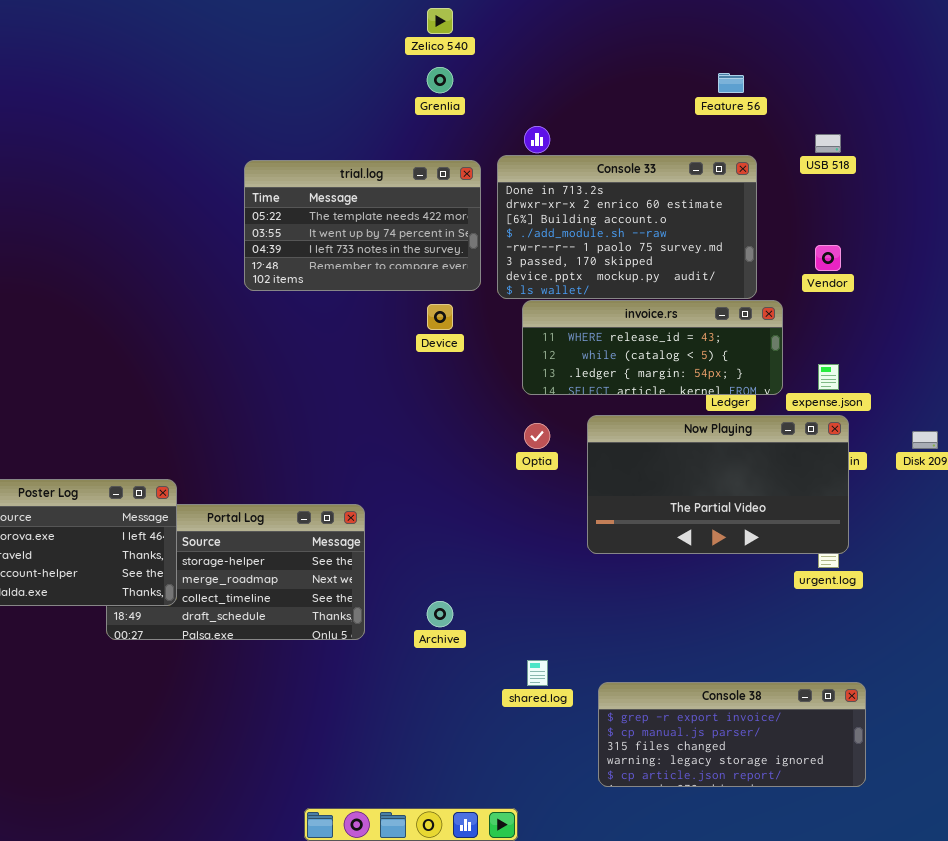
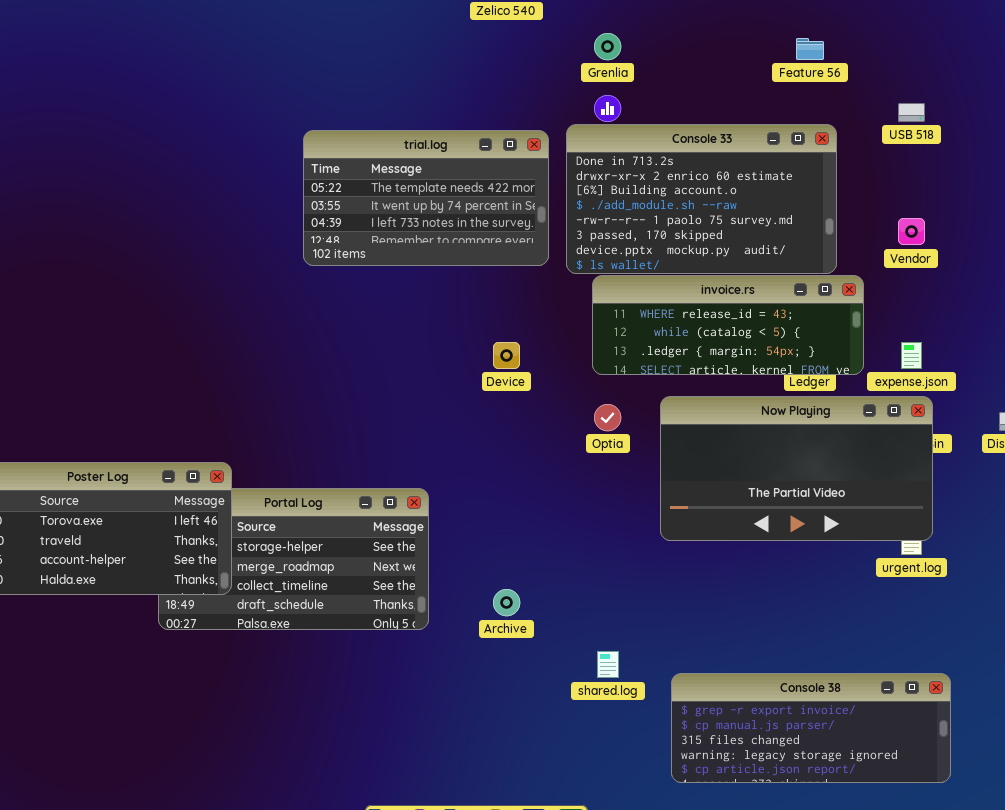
Grenlia: [427,67,453,93] -> [594,33,621,60], moved
Device: [427,304,453,330] -> [493,342,520,369], moved

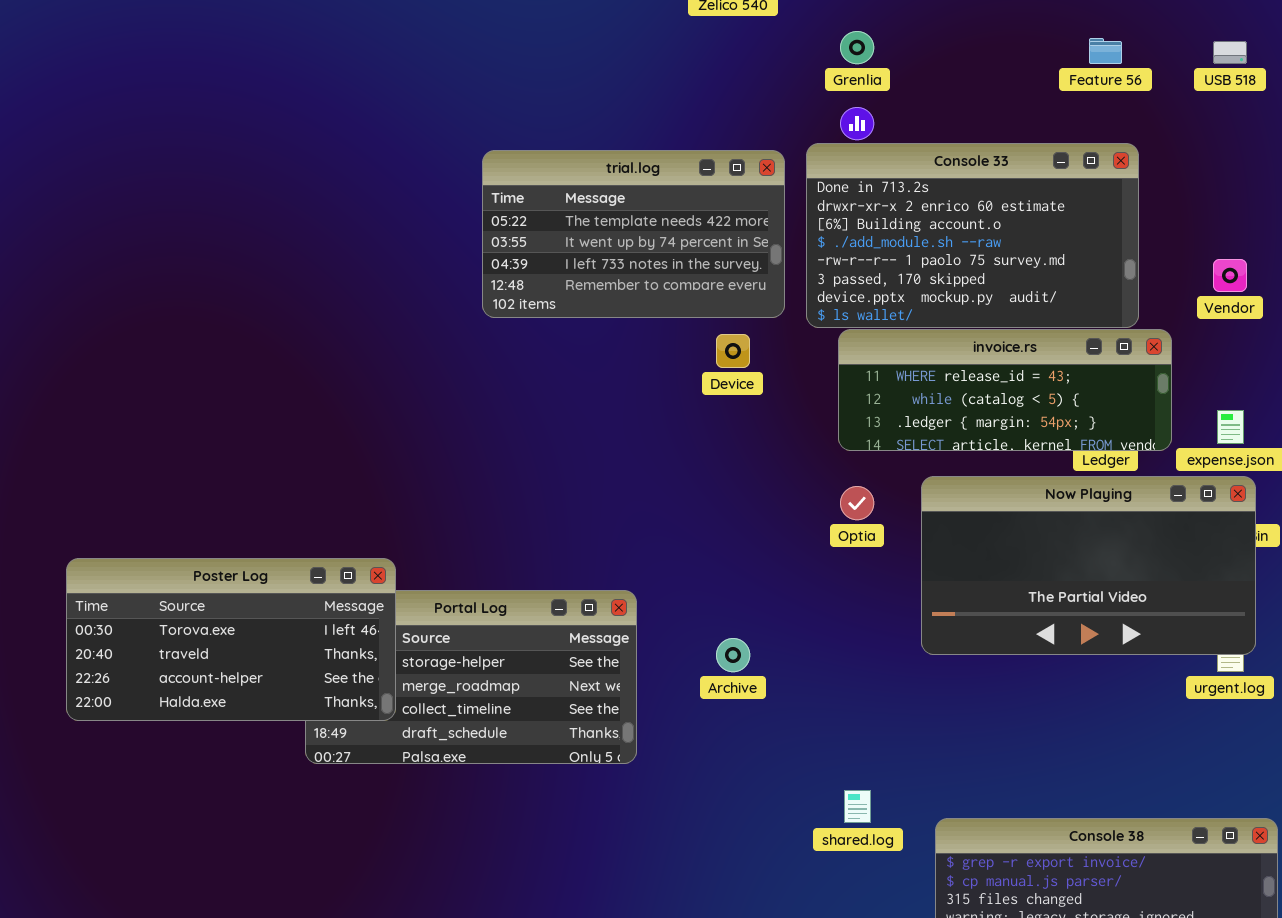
USB 518: [898,103,925,122] -> [1213,41,1247,64], moved
Device: [493,342,520,369] -> [716,334,750,368], moved
Archive: [493,589,520,616] -> [716,638,750,672], moved

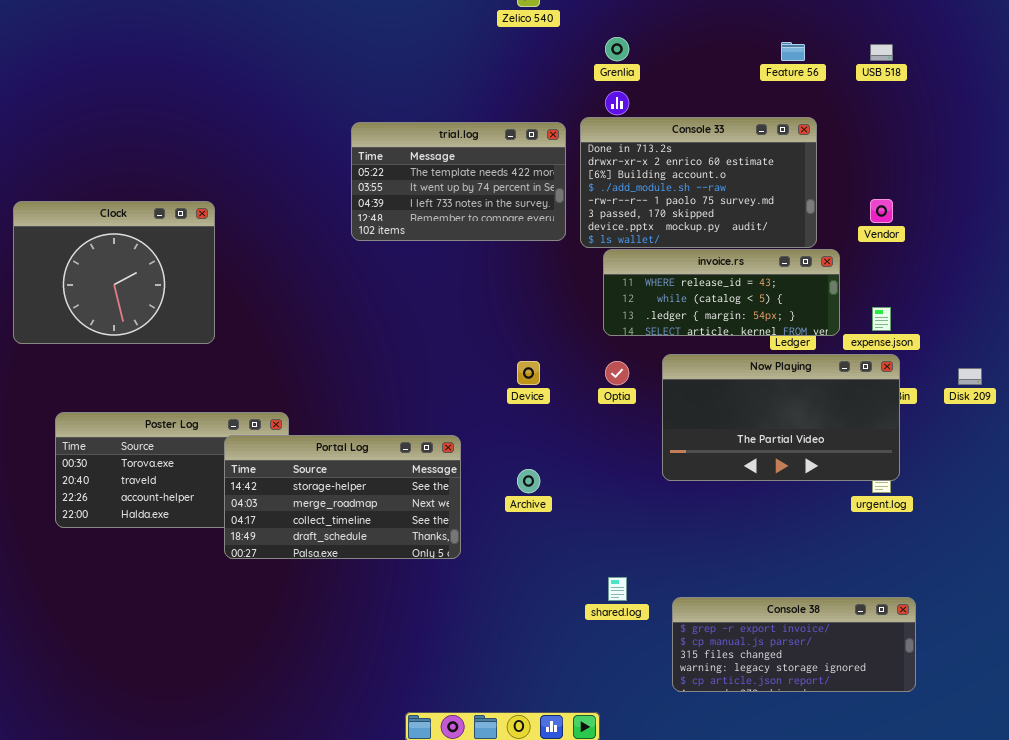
Clock: none -> [13,201,215,344], opened
Device: [716,334,750,368] -> [517,361,540,385], moved
Portal Log: [305,590,637,764] -> [224,435,461,559], raised

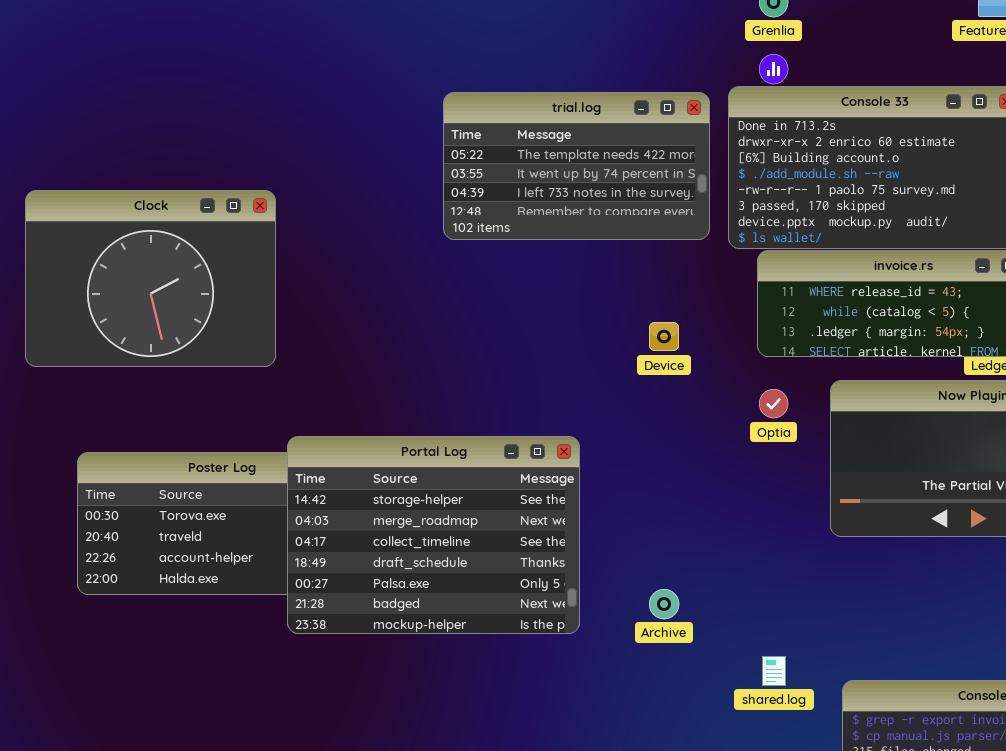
Device: [517,361,540,385] -> [649,322,679,351], moved
Portal Log: [224,435,461,559] -> [287,436,580,634], resized
Archive: [517,469,540,493] -> [649,589,679,619], moved

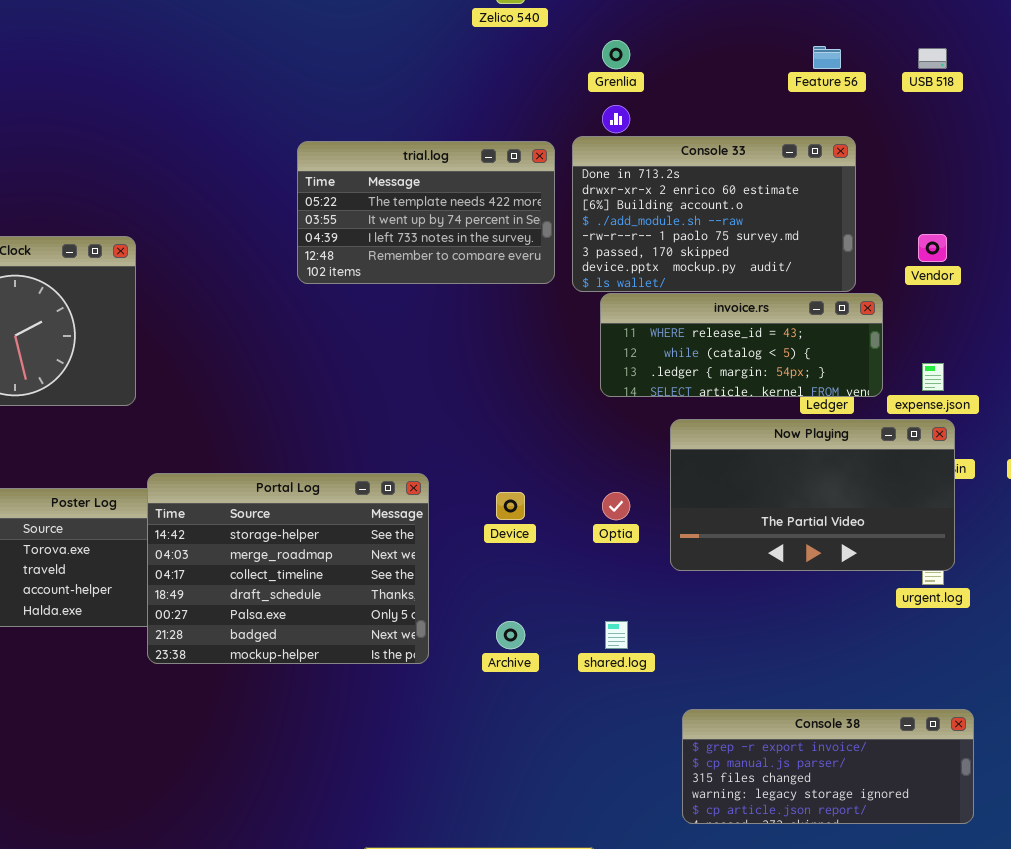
Device: [649,322,679,351] -> [496,492,525,520], moved
Optia: [759,389,788,418] -> [602,492,630,520], moved
shared.log: [762,656,786,686] -> [605,621,628,649], moved

